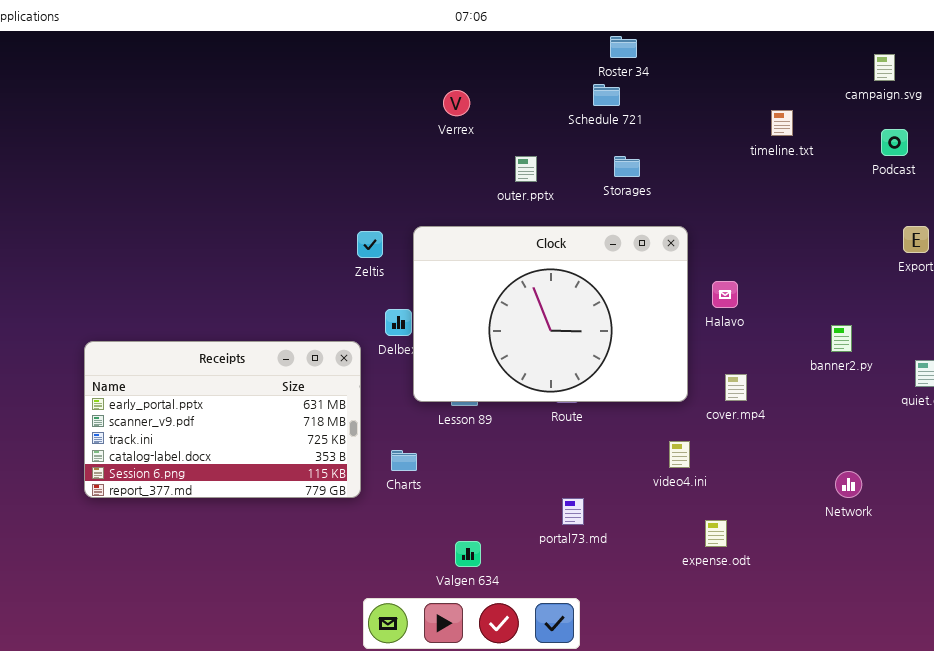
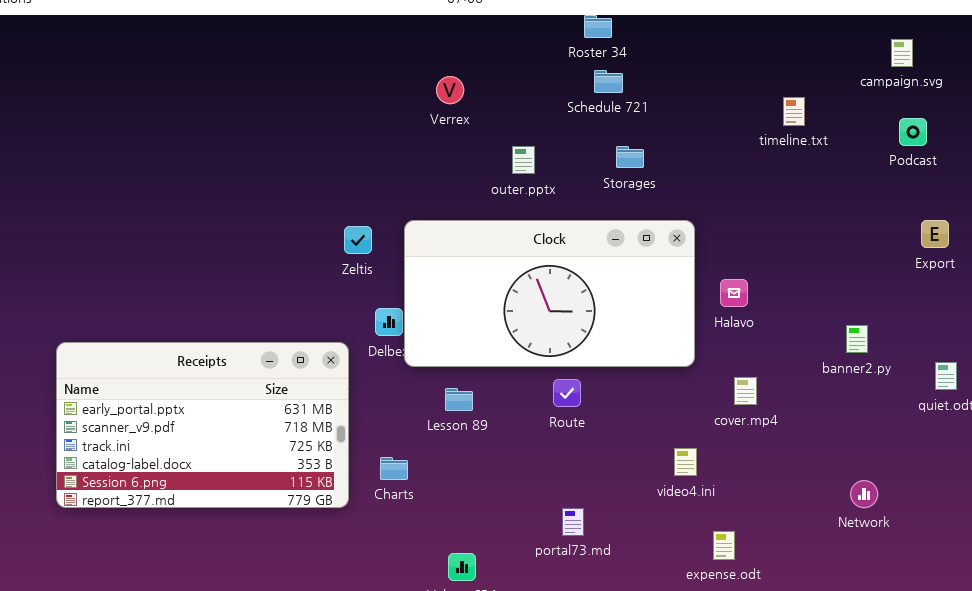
Roster 34: [610,36,637,58] -> [584,15,612,38], moved
Clock: [413,226,688,402] -> [404,220,695,367], resized

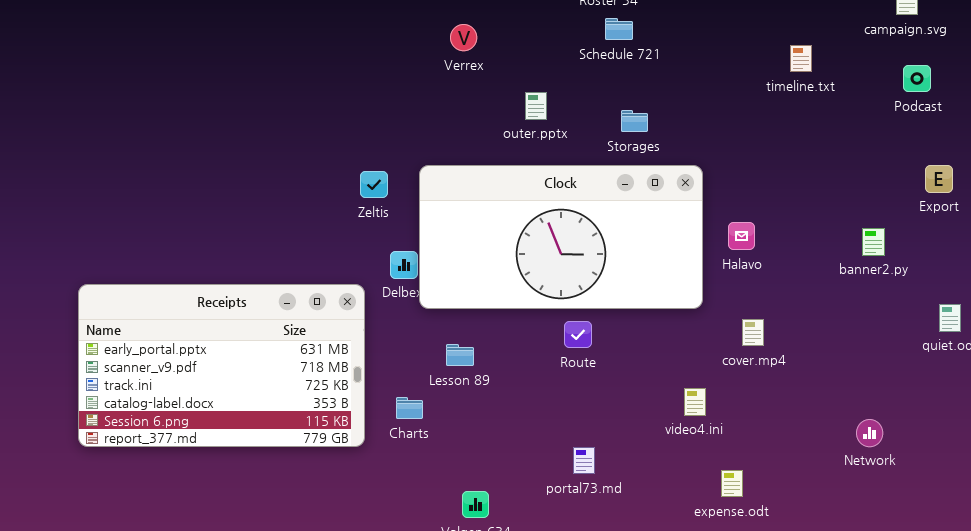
Storages: [616,146,644,168] -> [621,110,648,132], moved
banner2.py: [846,325,868,353] -> [862,228,885,256], moved
Lesson 89: [445,388,473,411] -> [446,344,474,366], moved

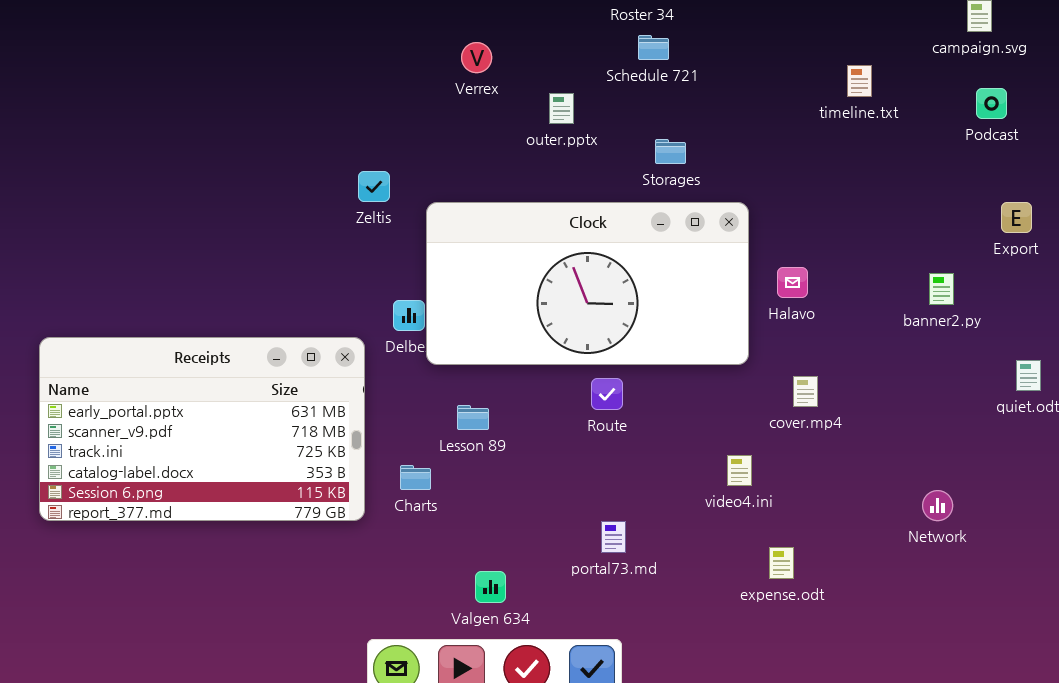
outer.pptx: [525,92,547,120] -> [549,93,574,124], moved
Zeltis: [360,171,388,198] -> [358,171,390,202], moved

